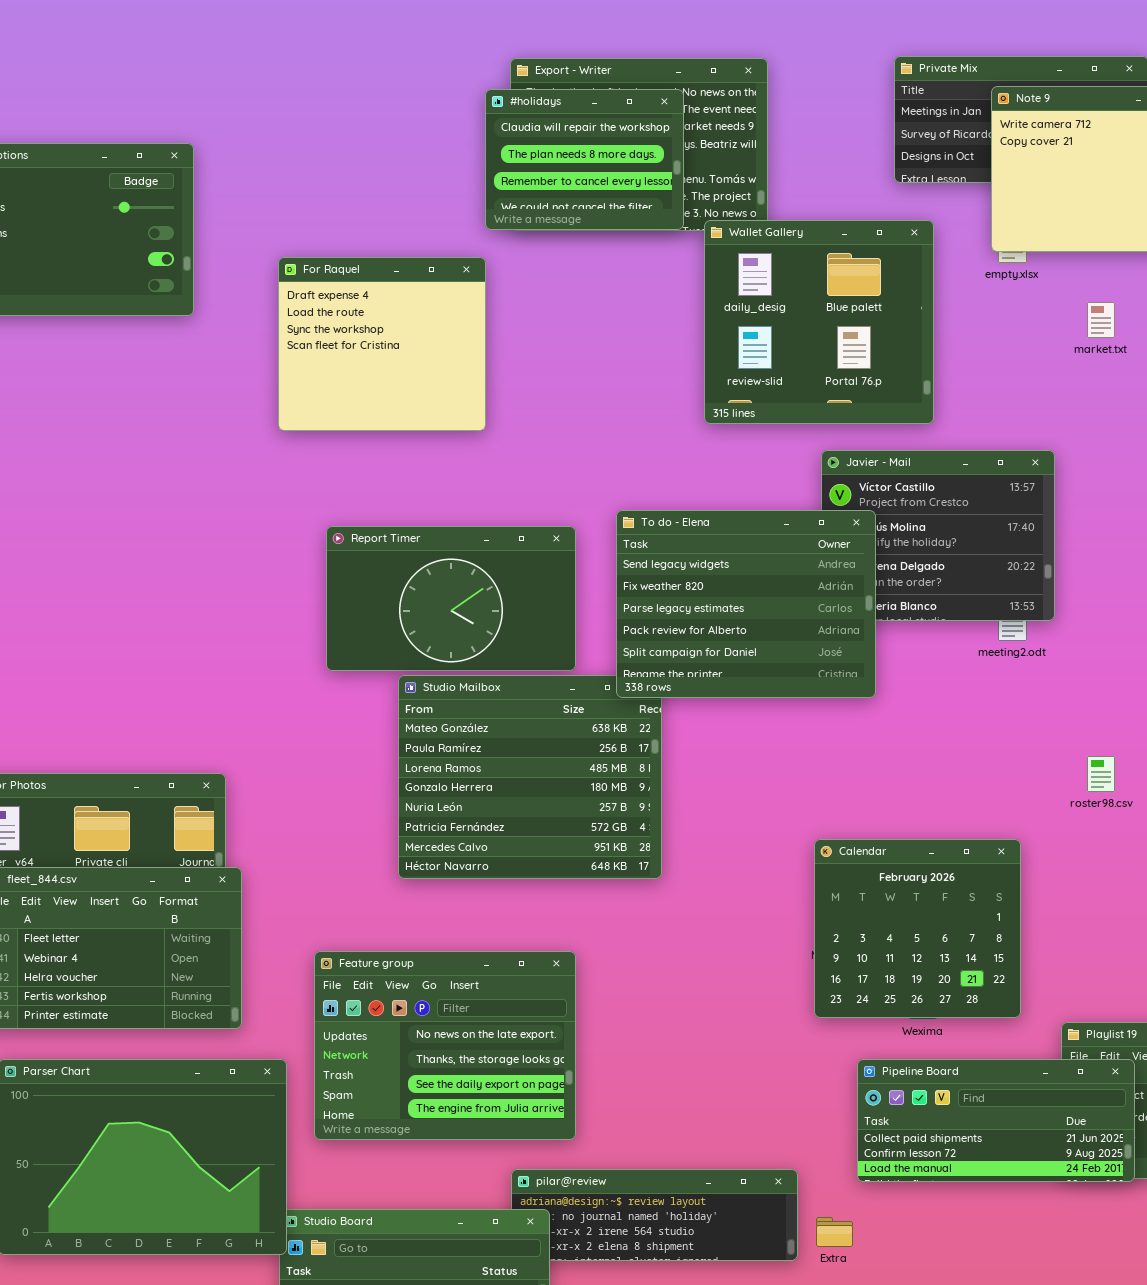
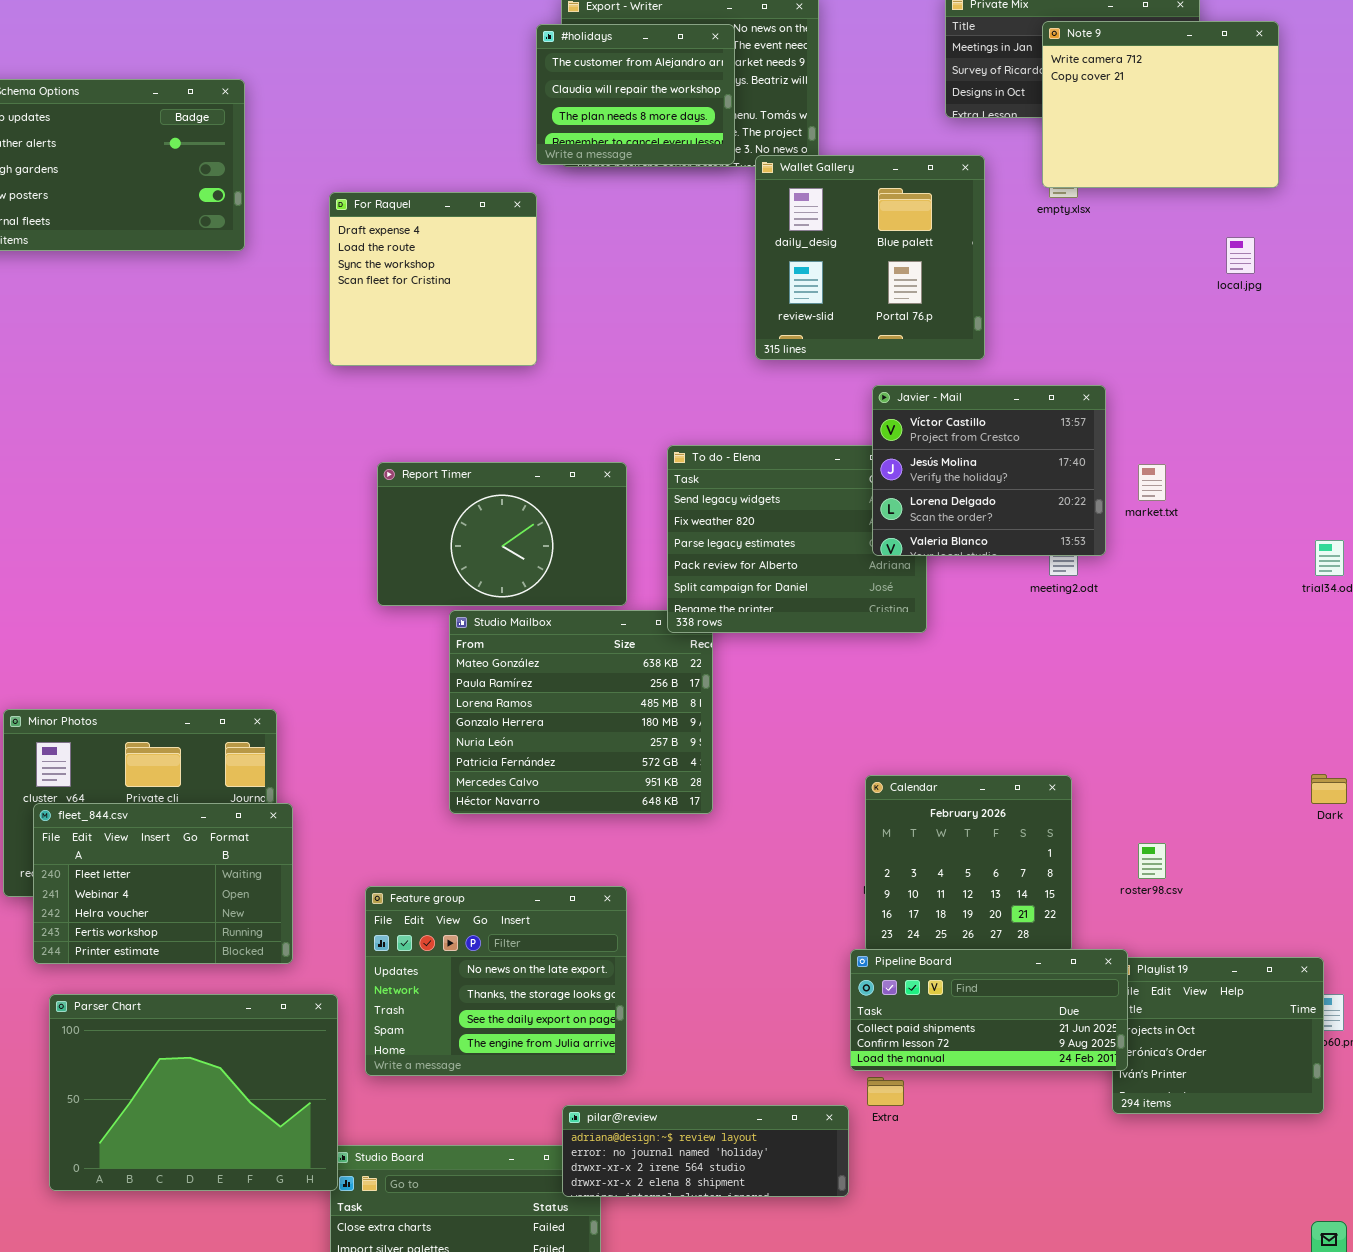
#holidays: [485,89,684,230] -> [536,24,735,165], scrolled up 1 row
market.txt: [1087,302,1115,338] -> [1138,464,1166,501], moved
Javier - Mail: [821,450,1055,621] -> [872,385,1106,556], raised
roster98.csv: [1087,756,1115,792] -> [1138,843,1166,879], moved
Pipeline Board: [857,1059,1135,1182] -> [850,949,1128,1071], moved
pilar@review: [511,1169,798,1261] -> [562,1105,849,1197], raised
Extra: [816,1217,853,1247] -> [867,1077,904,1106], moved

